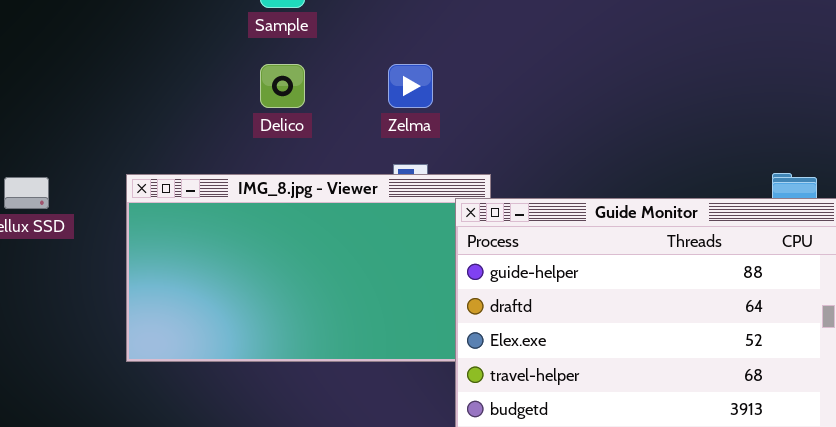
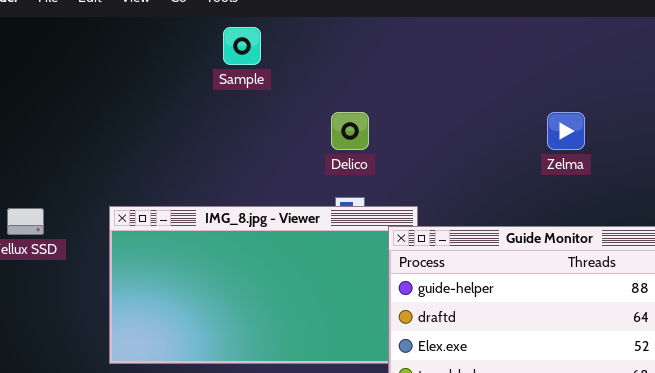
Delico: [260,64,305,108] -> [331,112,369,150], moved
Zelma: [388,64,433,108] -> [547,112,585,150], moved

